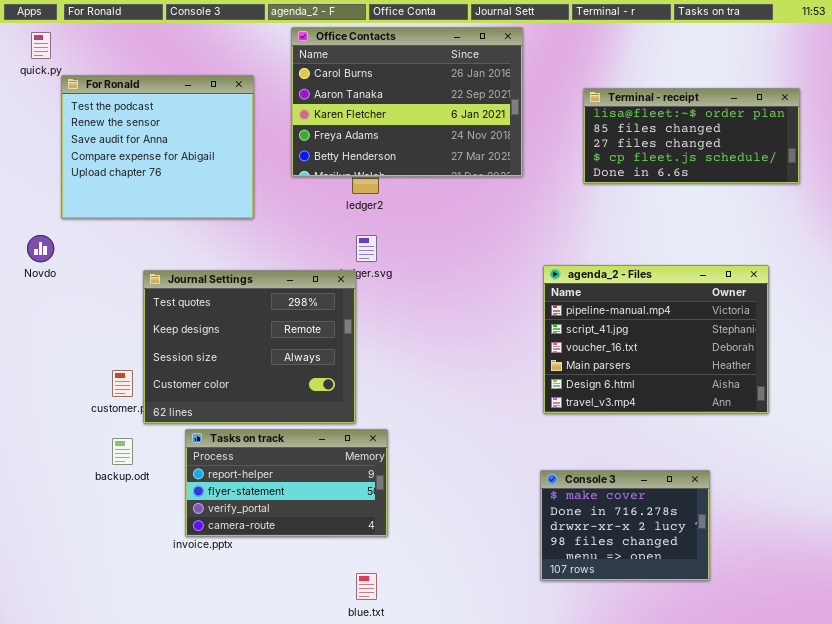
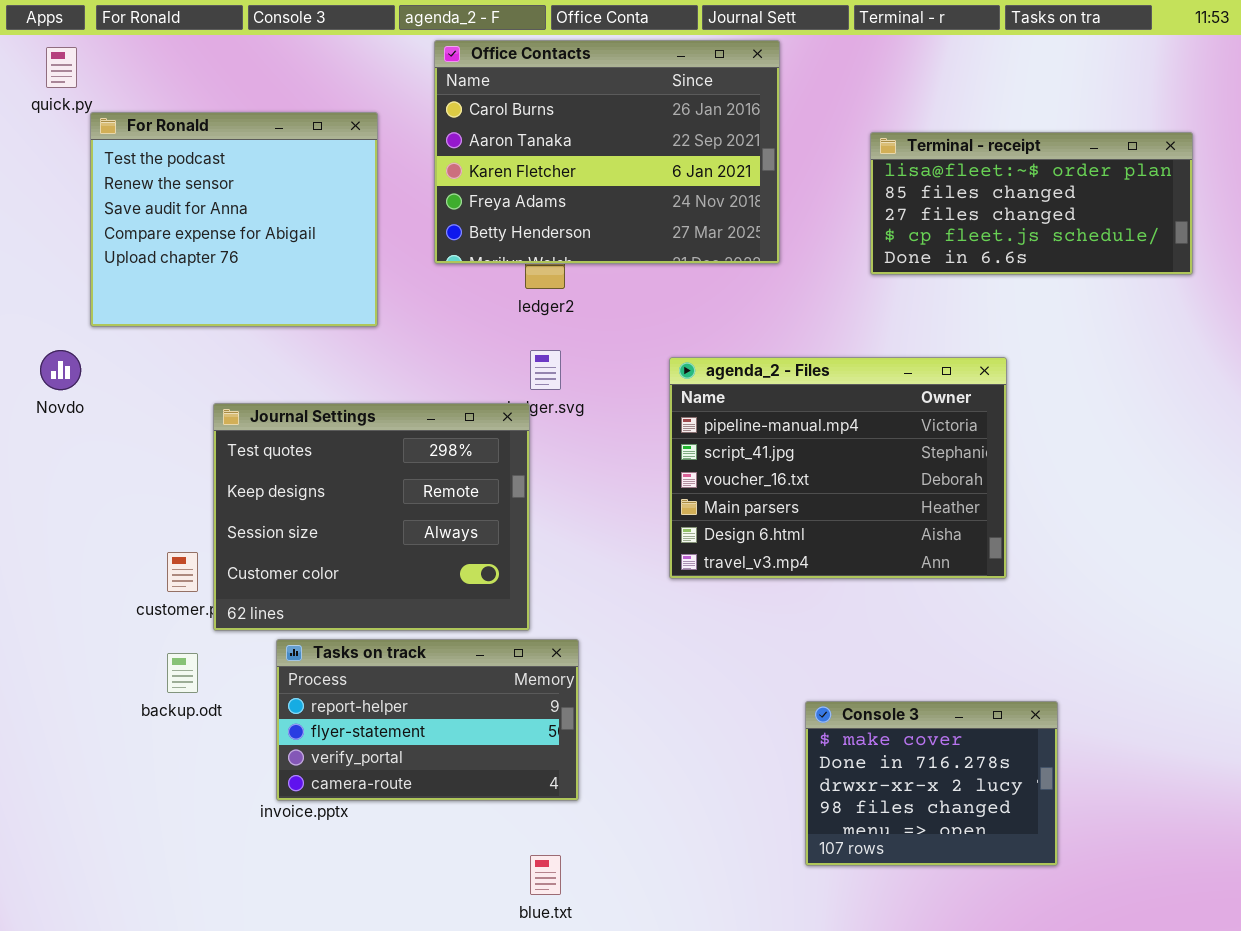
agenda_2 - Files: [543,265,769,414] -> [669,357,1007,579], moved

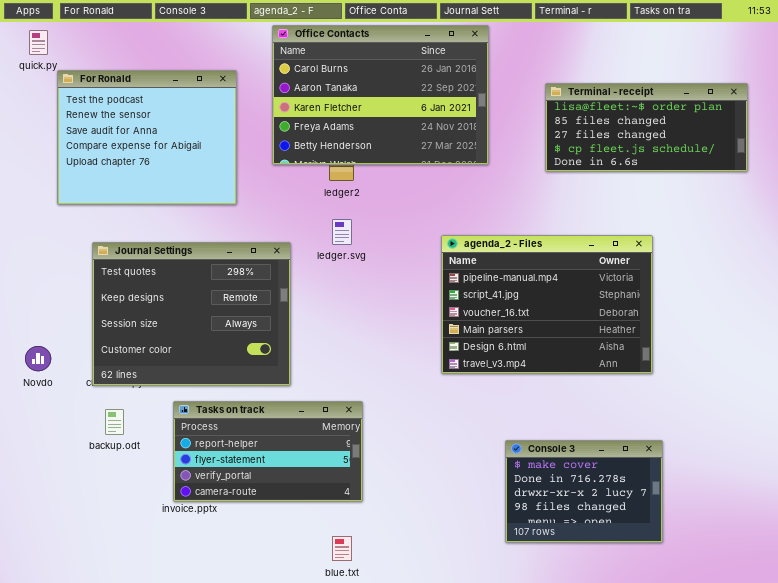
Novdo: [40,350,81,390] -> [25,346,51,371], moved
agenda_2 - Files: [669,357,1007,579] -> [441,235,653,374], moved
Journal Settings: [213,403,530,631] -> [92,242,291,386], moved

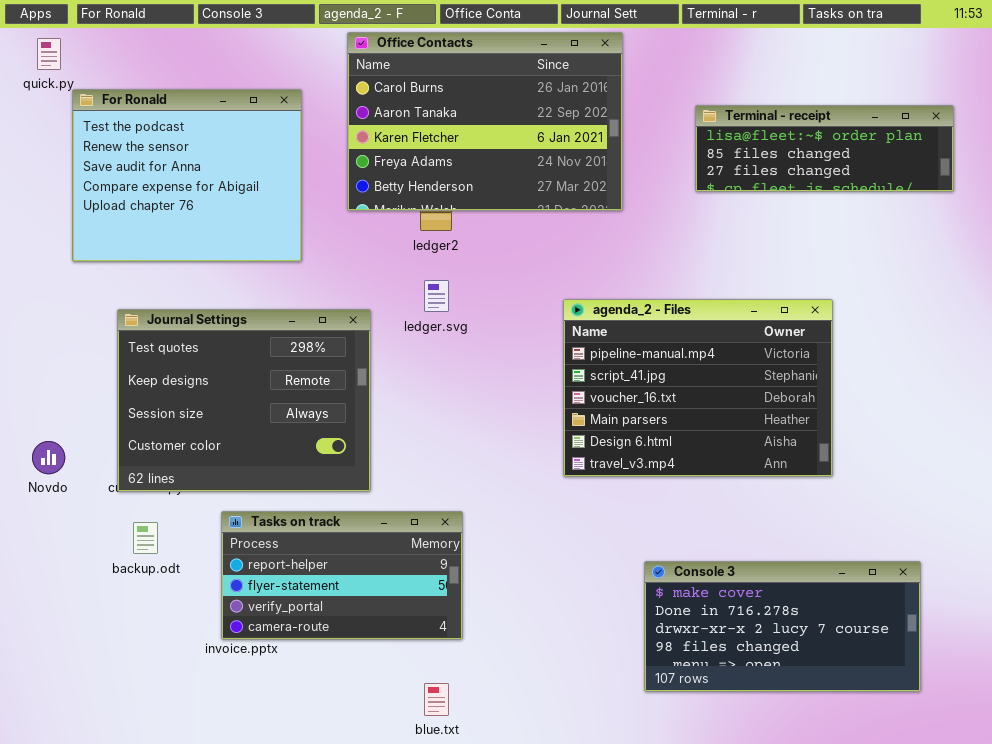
Terminal - receipt: [545,83,748,172] -> [695,105,954,192], resized
Console 3: [505,440,663,543] -> [644,561,921,692], resized

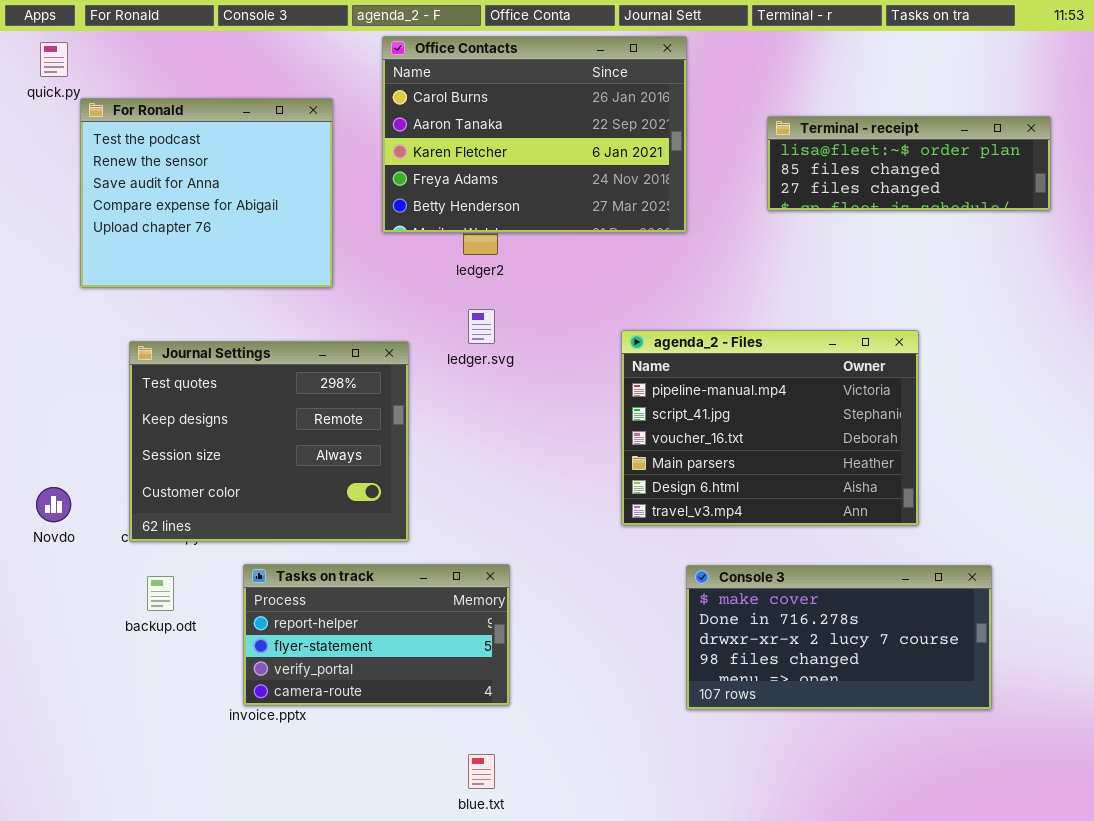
Console 3: [644,561,921,692] -> [686,565,992,710], moved

